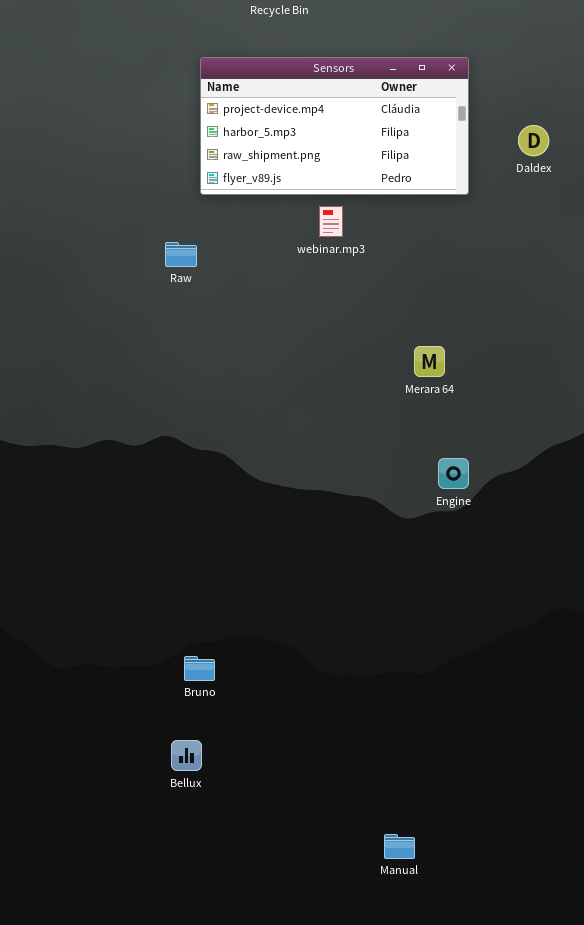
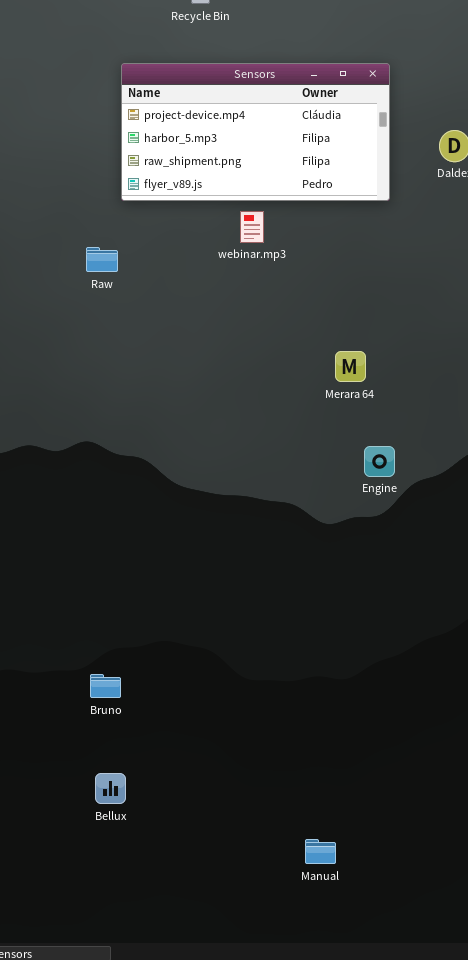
Engine: [438,458,469,489] -> [364,446,395,477], moved
Bruno: [184,656,215,681] -> [90,674,121,698], moved
Bellux: [171,740,202,771] -> [95,773,126,804], moved

